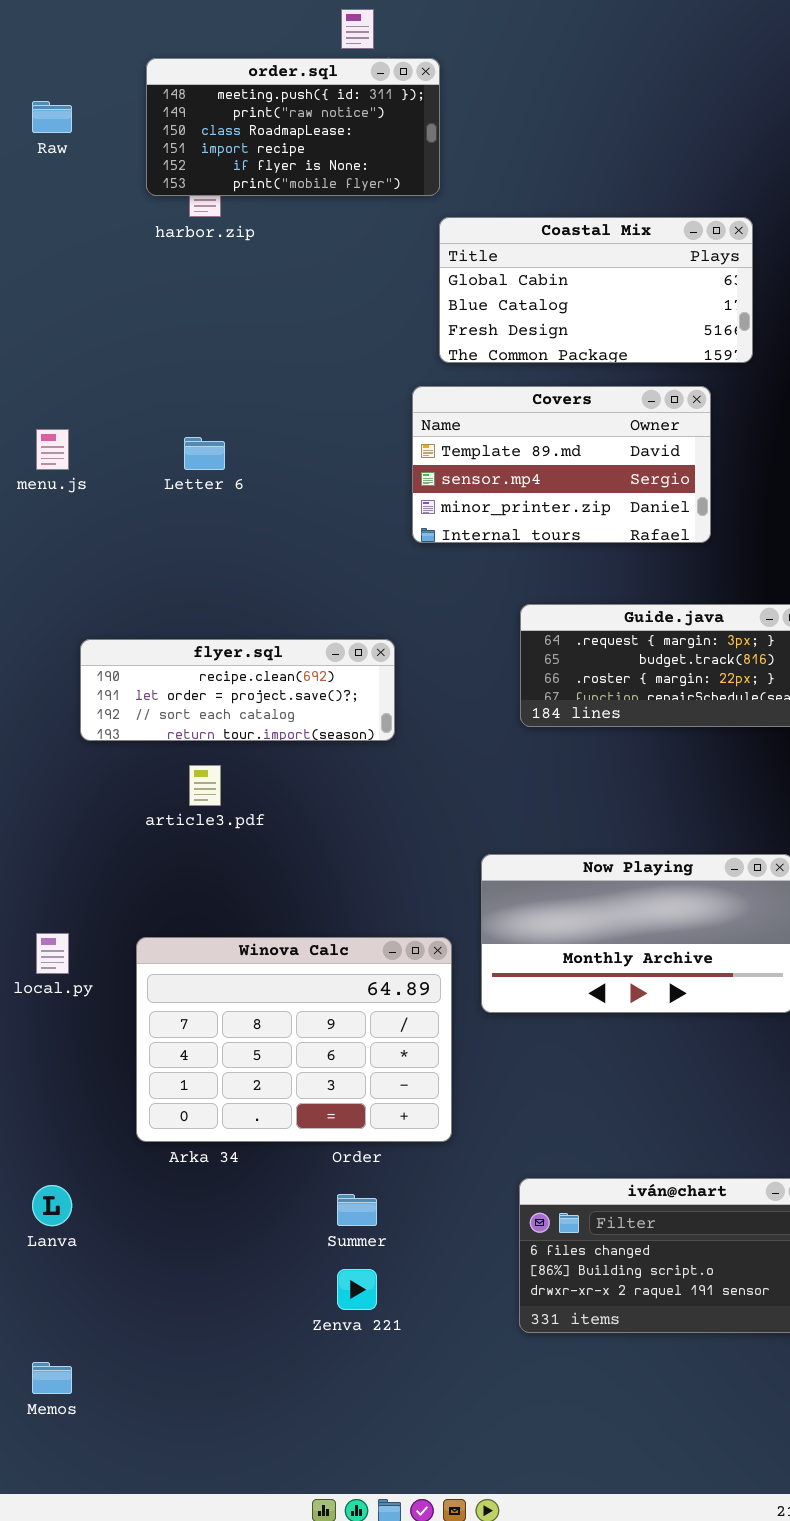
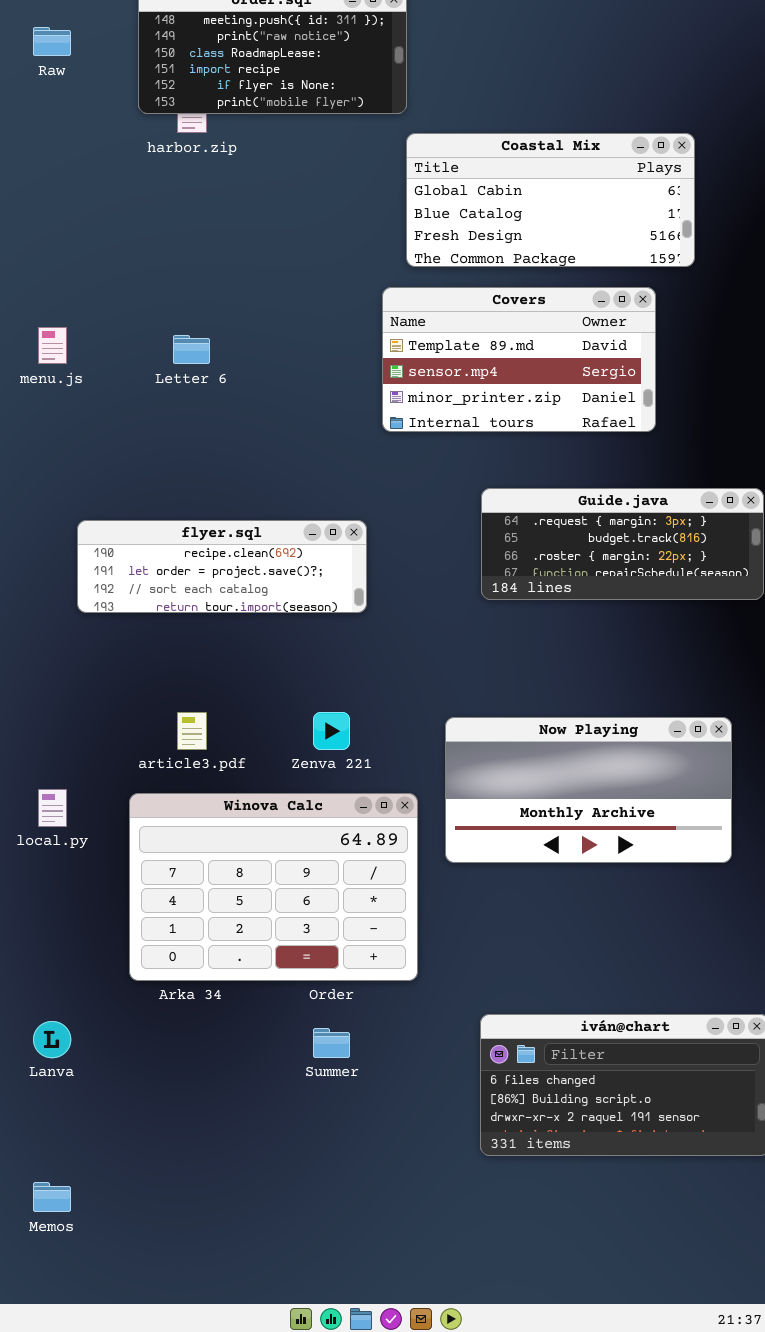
article3.pdf: [189,765,221,806] -> [177,712,207,750], moved
Zenva 221: [337,1269,377,1310] -> [313,712,350,750], moved

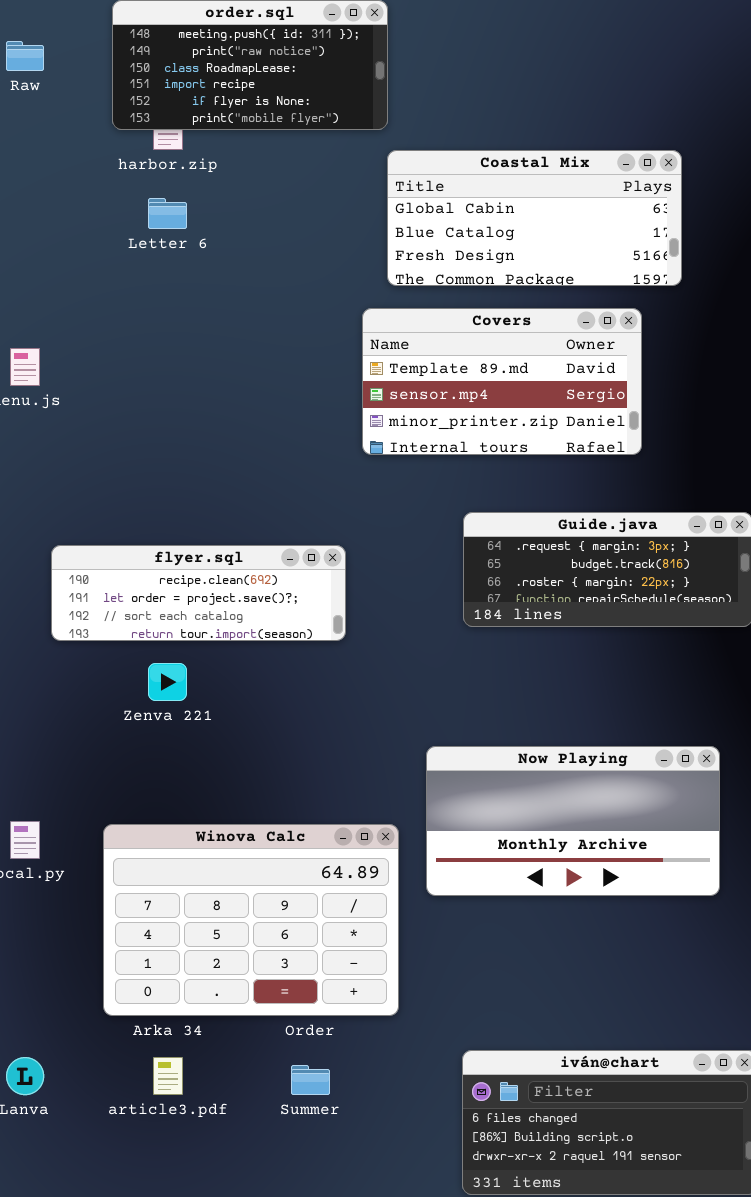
Letter 6: [173,335,210,364] -> [148,198,187,229], moved
article3.pdf: [177,712,207,750] -> [153,1057,183,1095], moved
Zenva 221: [313,712,350,750] -> [148,663,187,701], moved

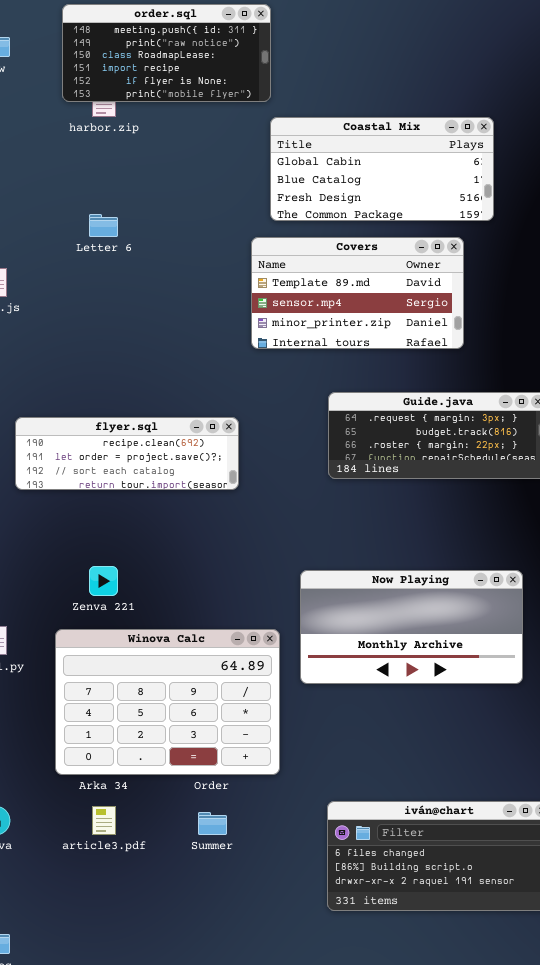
Letter 6: [148,198,187,229] -> [89,214,118,237], moved
Zenva 221: [148,663,187,701] -> [89,566,118,596], moved

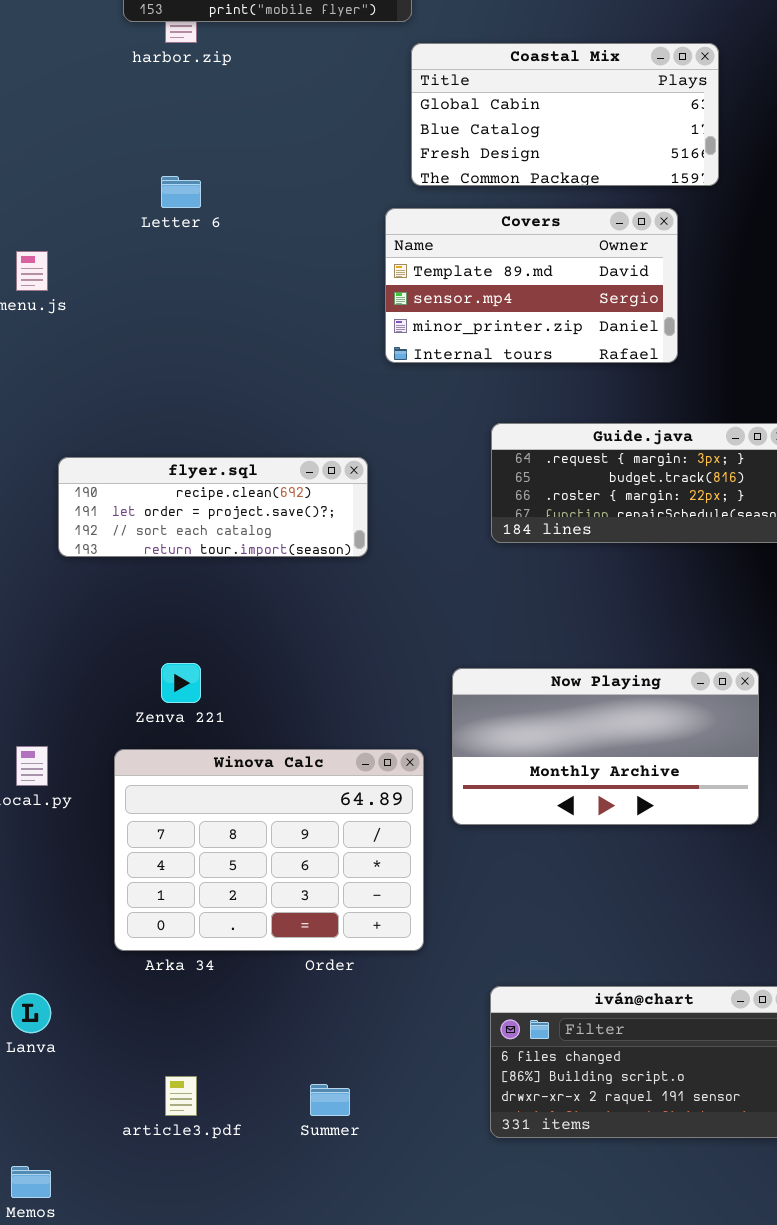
article3.pdf: [92,806,116,835] -> [165,1076,197,1116], moved
Summer: [198,812,227,835] -> [310,1084,350,1116], moved

